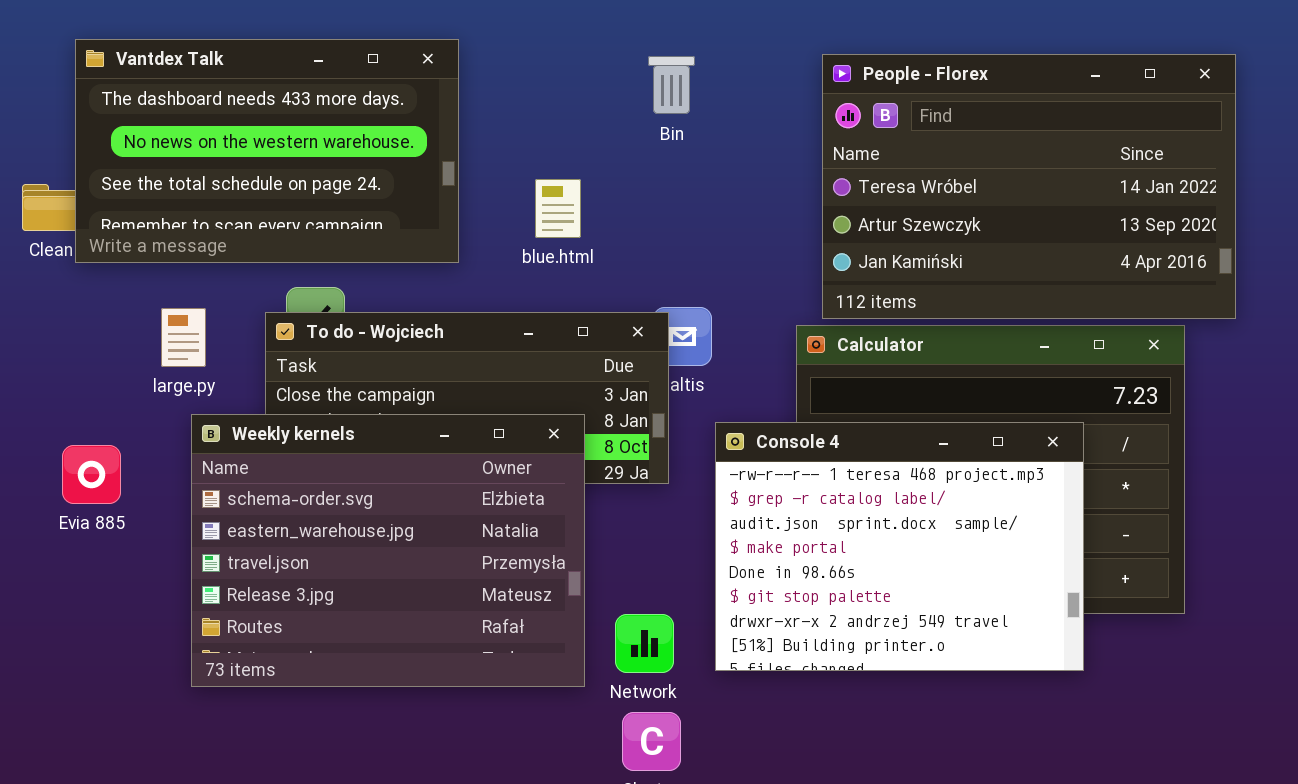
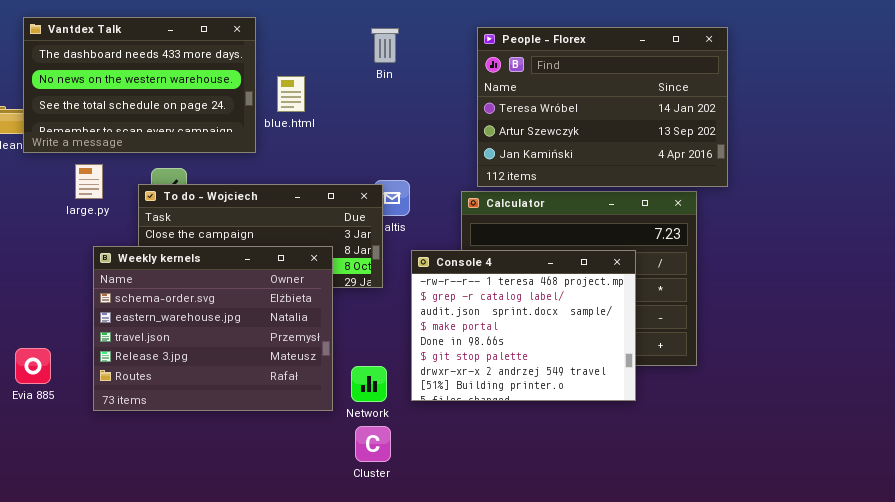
blue.html: [535,179,581,238] -> [277,76,305,112], moved
large.py: [161,308,206,367] -> [75,164,103,199], moved
Evia 885: [62,445,121,504] -> [15,348,51,384], moved

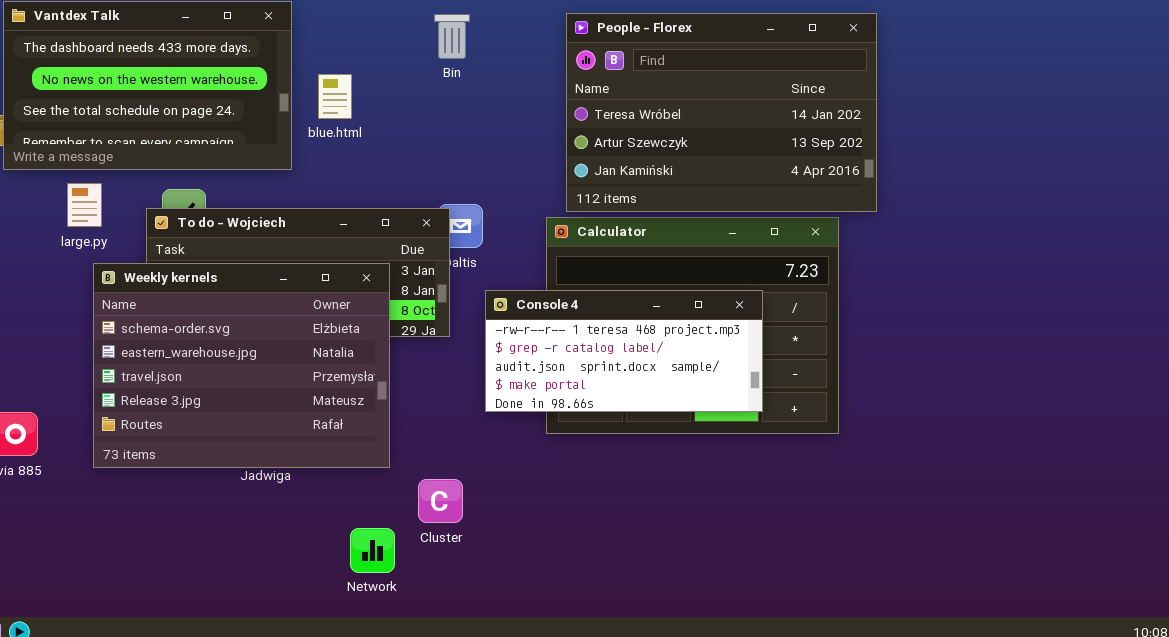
Weekly kernels: [93,246,333,411] -> [93,263,390,468], moved
Console 4: [411,250,636,401] -> [485,290,763,412], resized
Network: [351,366,387,402] -> [350,528,395,573], moved
Cluster: [355,426,391,462] -> [418,479,463,523], moved

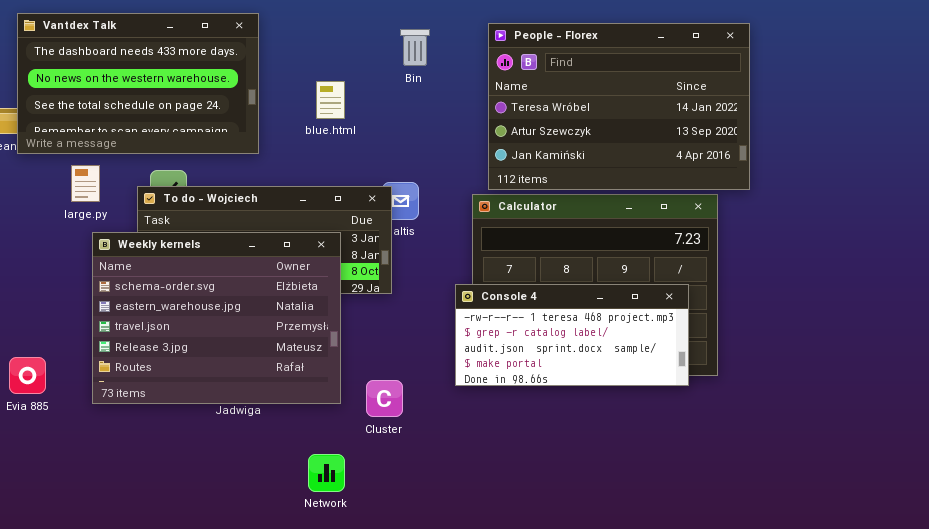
Bin: [434,14,470,59] -> [400,29,430,66], moved
blue.html: [318,74,352,119] -> [316,81,345,119], moved
Console 4: [485,290,763,412] -> [455,284,689,386], moved
Cluster: [418,479,463,523] -> [366,380,403,417], moved

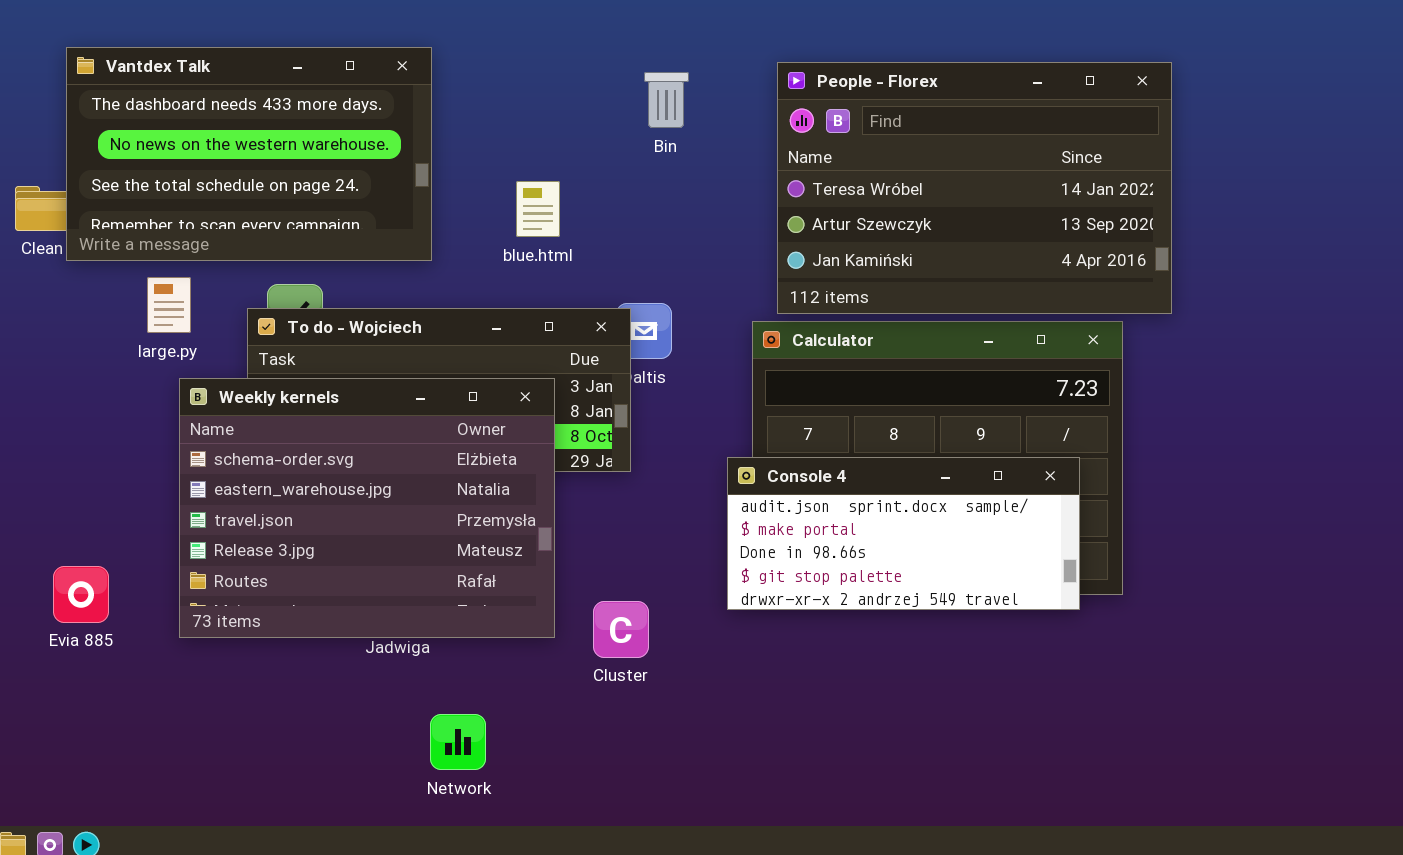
blue.html: [316,81,345,119] -> [516,181,560,237], moved
Console 4: [455,284,689,386] -> [727,457,1080,610], scrolled down 2 rows
Network: [308,454,345,492] -> [430,714,486,770], moved

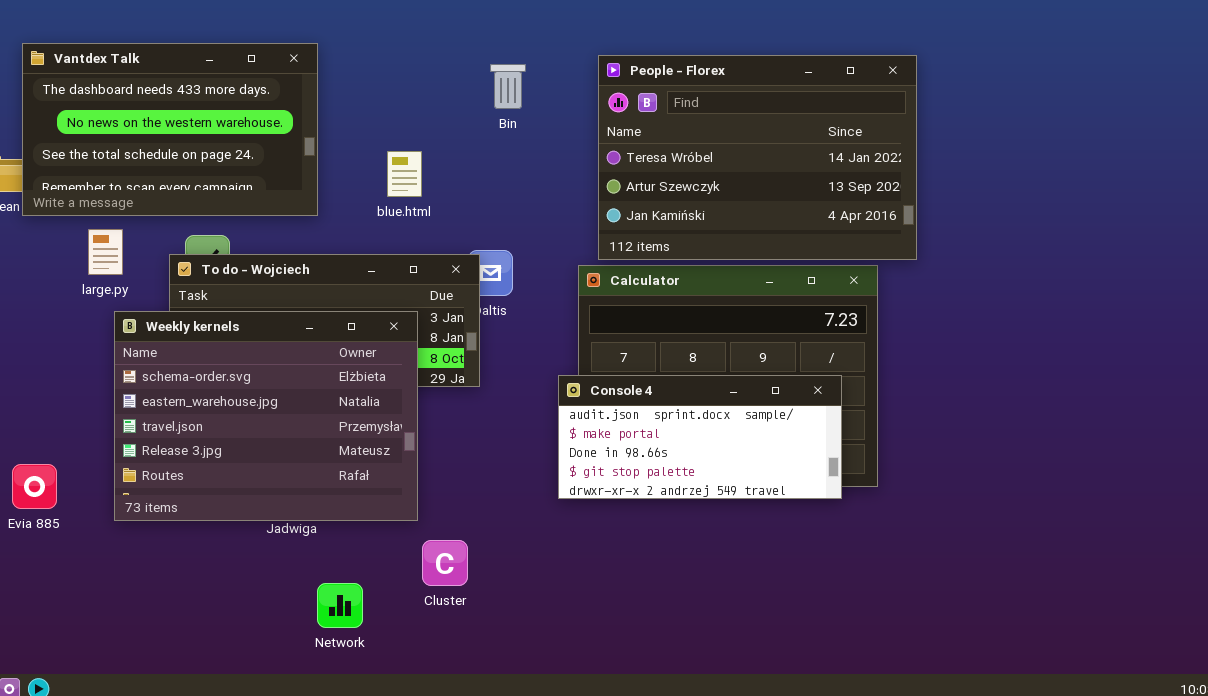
Cluster: [593,601,649,658] -> [422,540,468,586], moved

